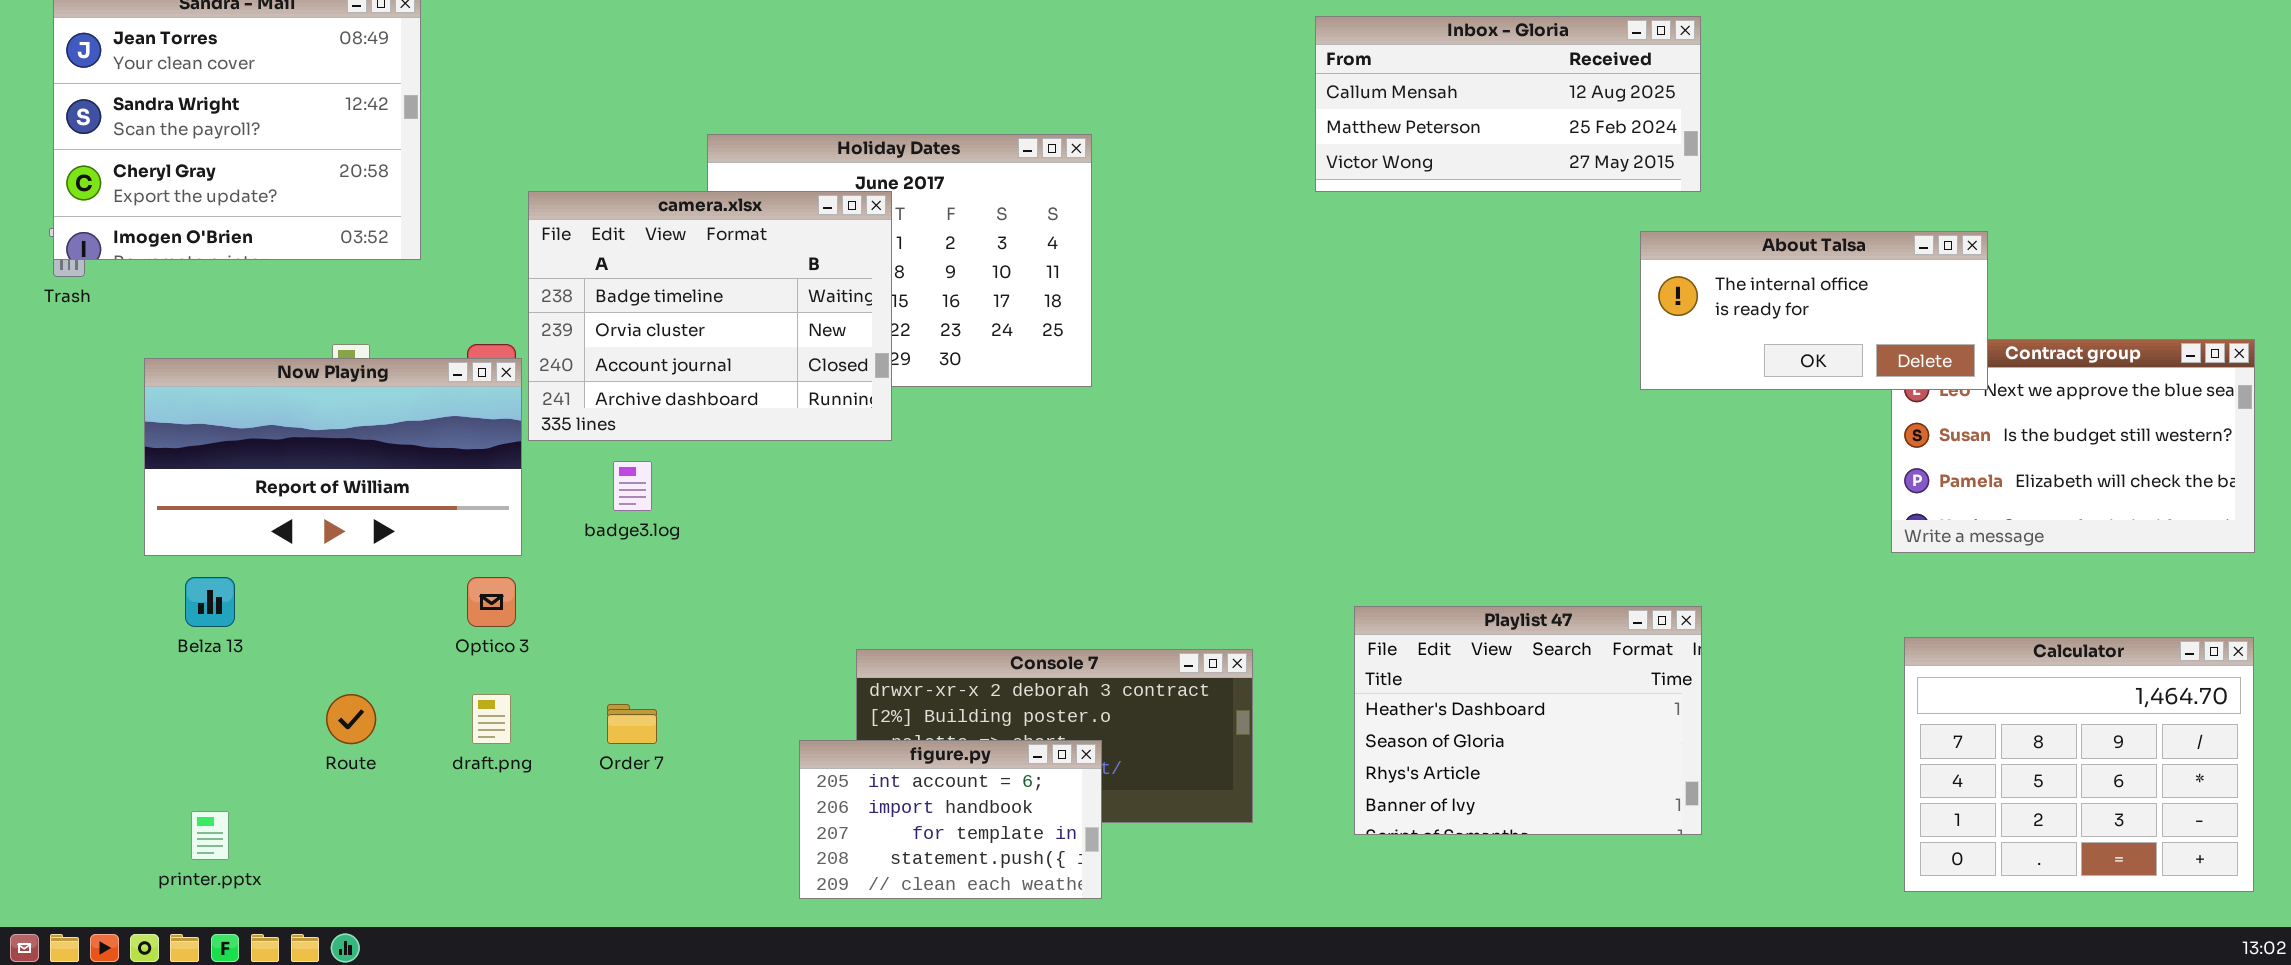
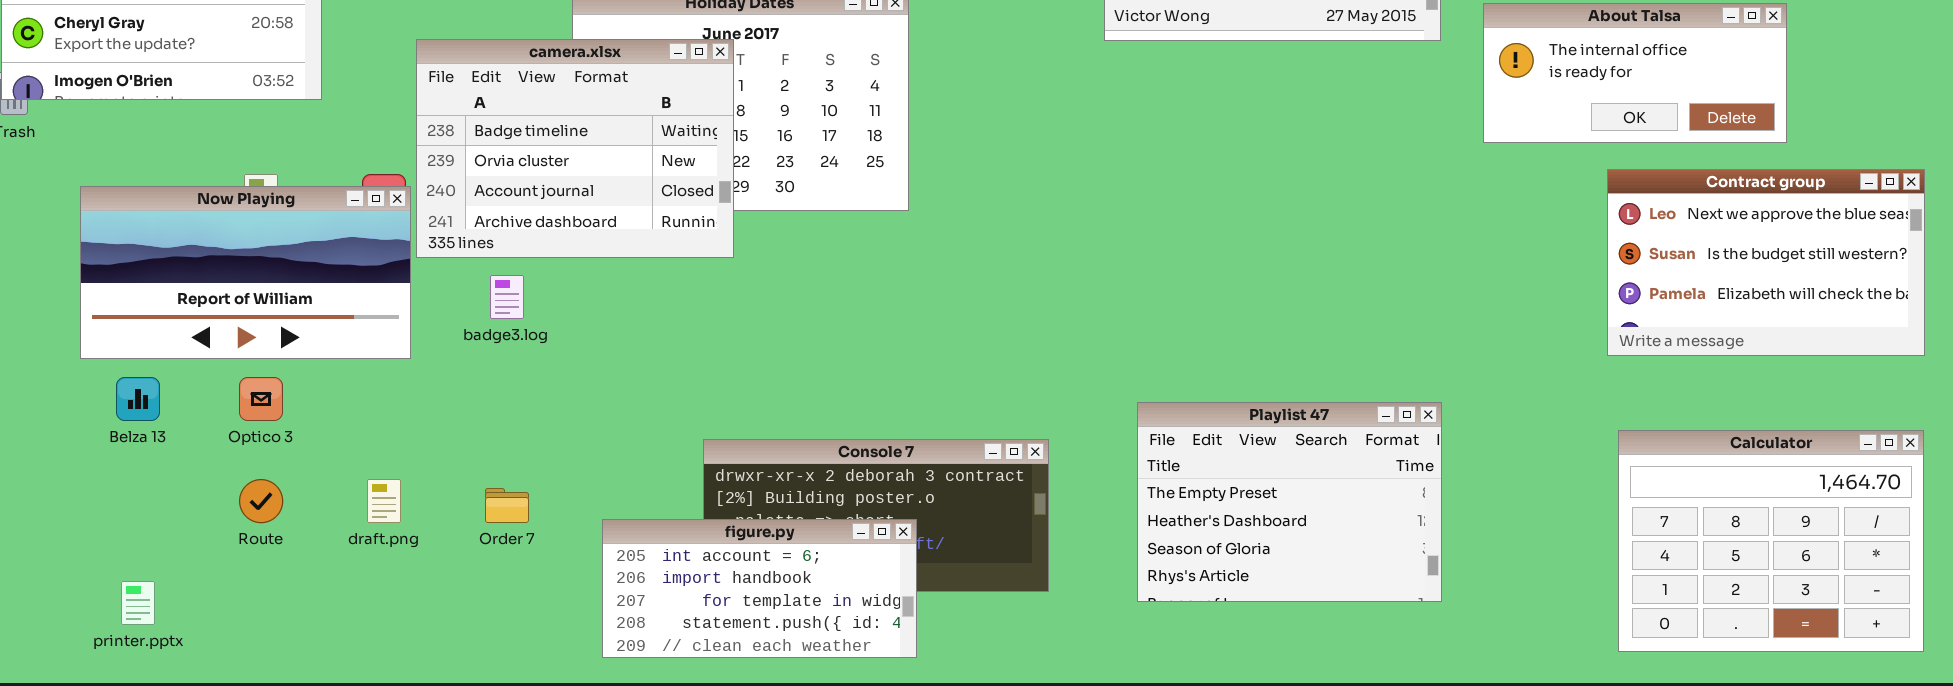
About Talsa: [1640,231,1988,390] -> [1483,3,1787,143], moved
Optico 3: [467,577,516,627] -> [239,377,283,421], moved
Playlist 47: [1354,606,1702,835] -> [1137,402,1442,602], scrolled up 1 row
figure.py: [799,740,1102,899] -> [602,519,917,658], resized

